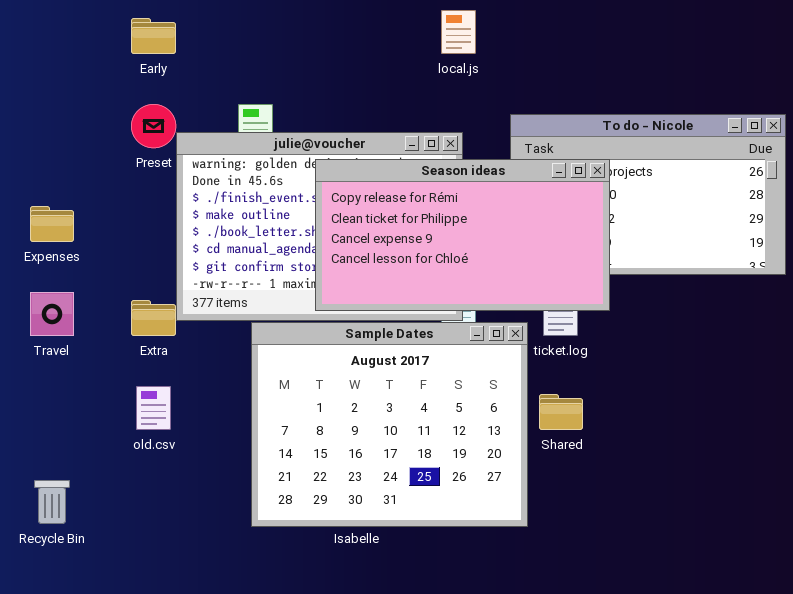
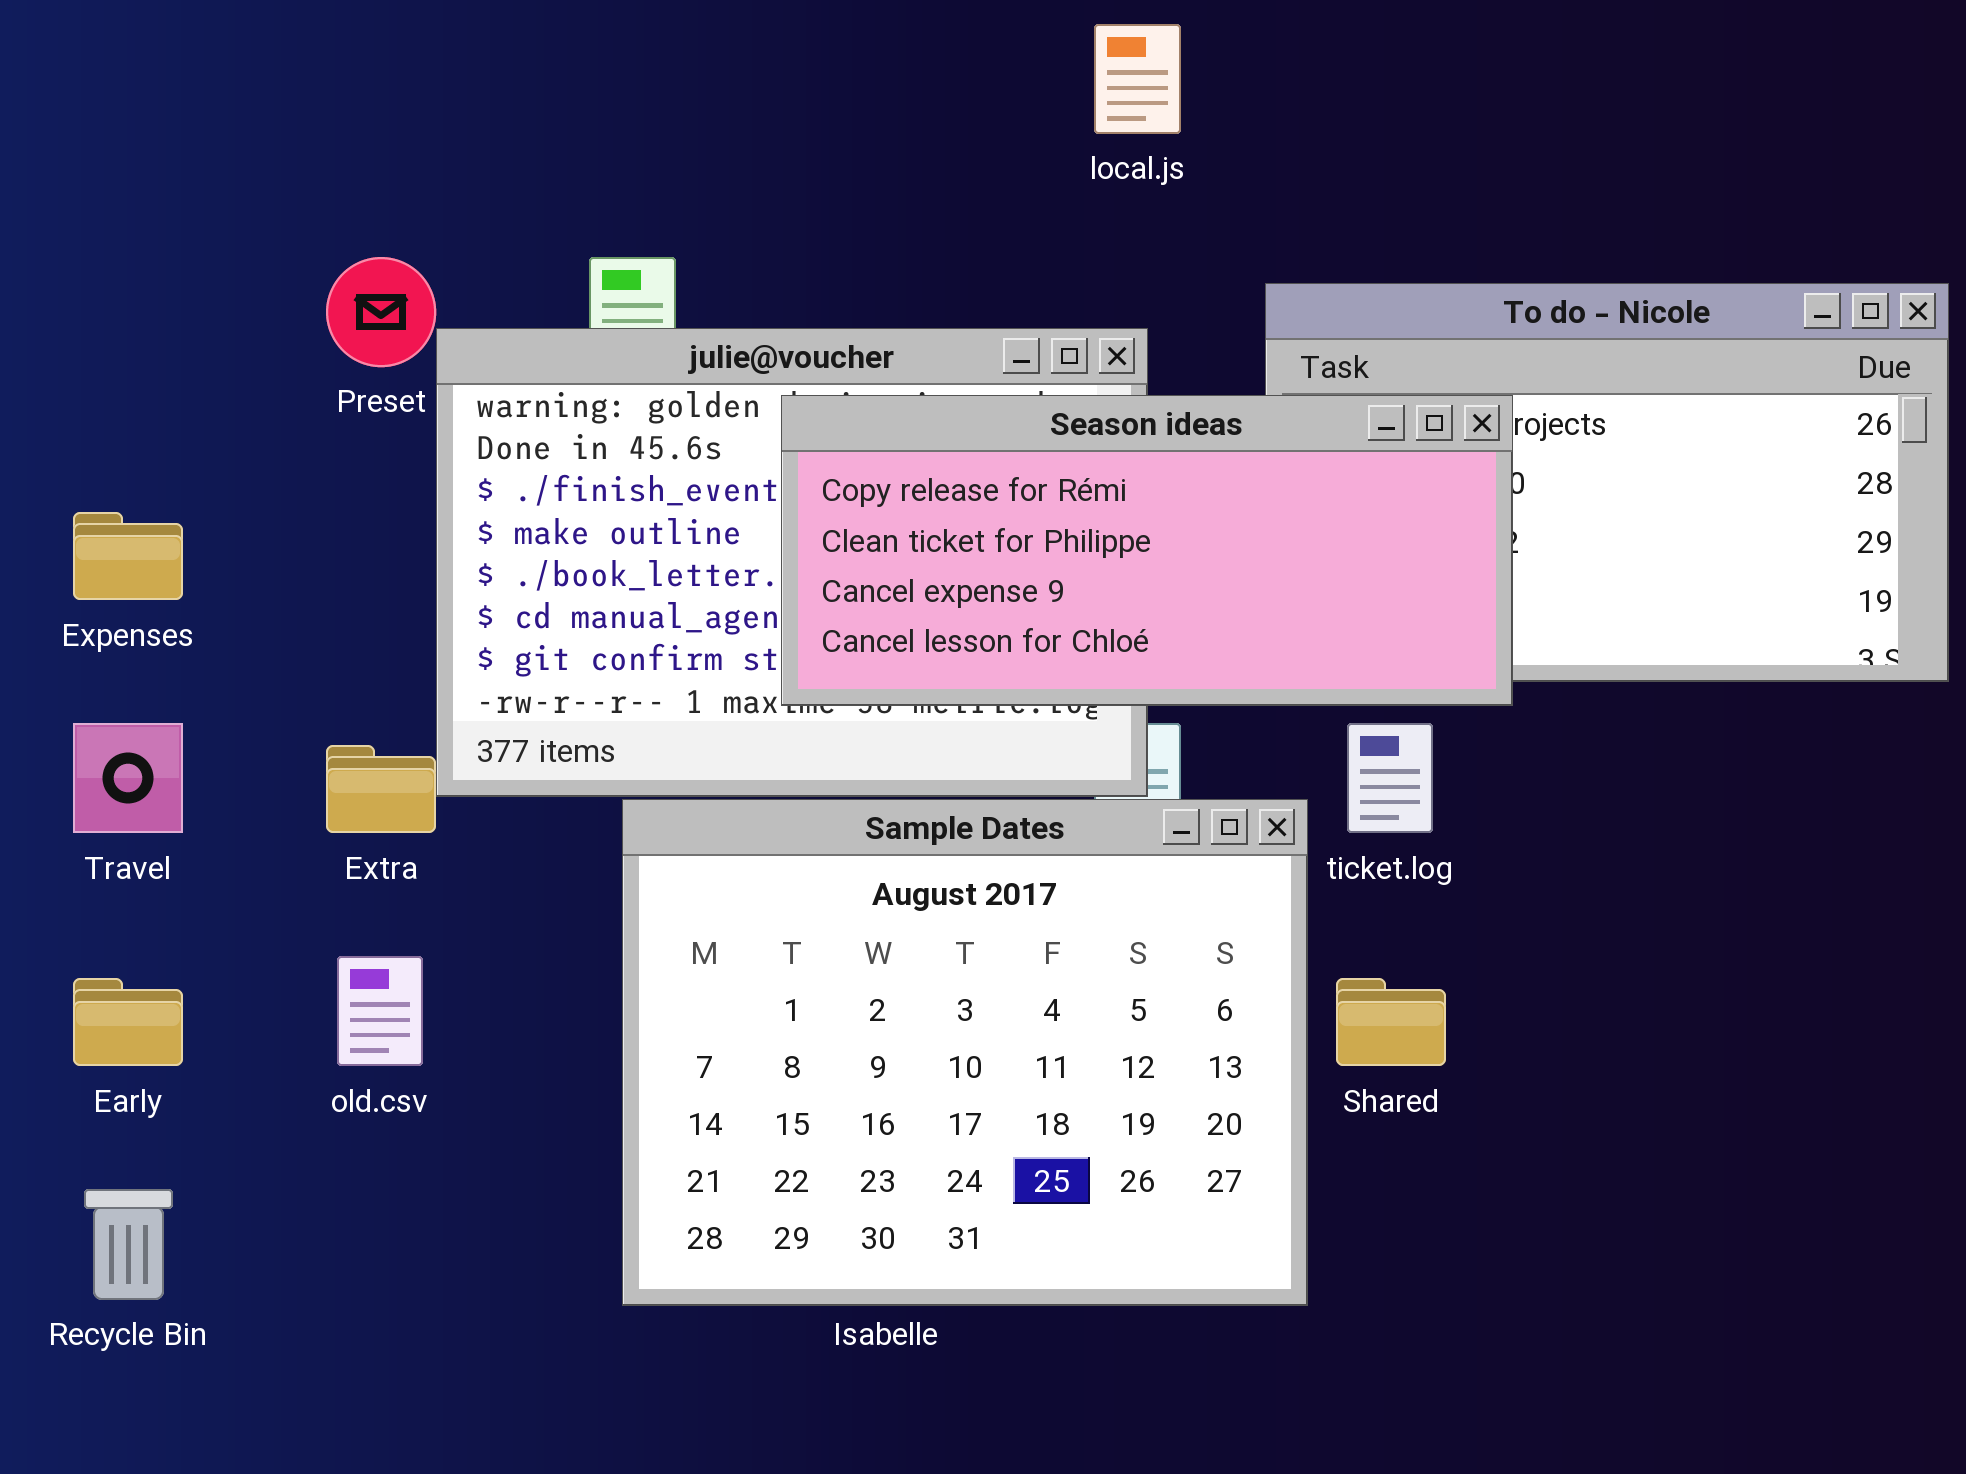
Early: [131,18,176,54] -> [73,978,183,1066], moved
Season ideas: [315,159,610,311] -> [781,395,1513,706], resized

